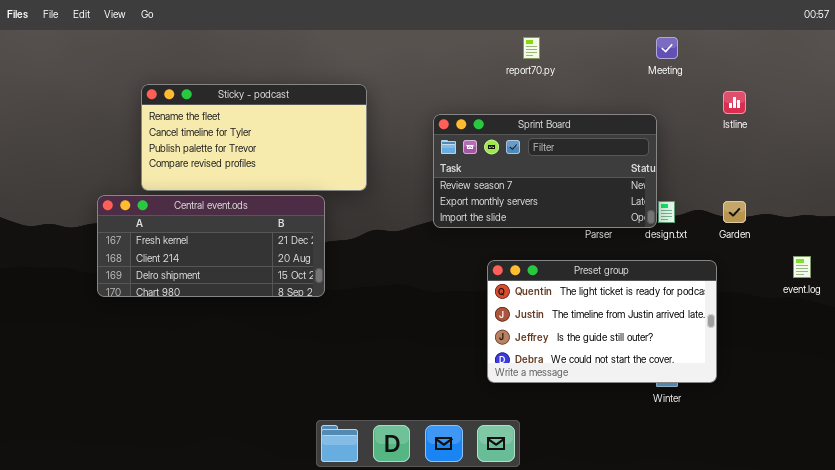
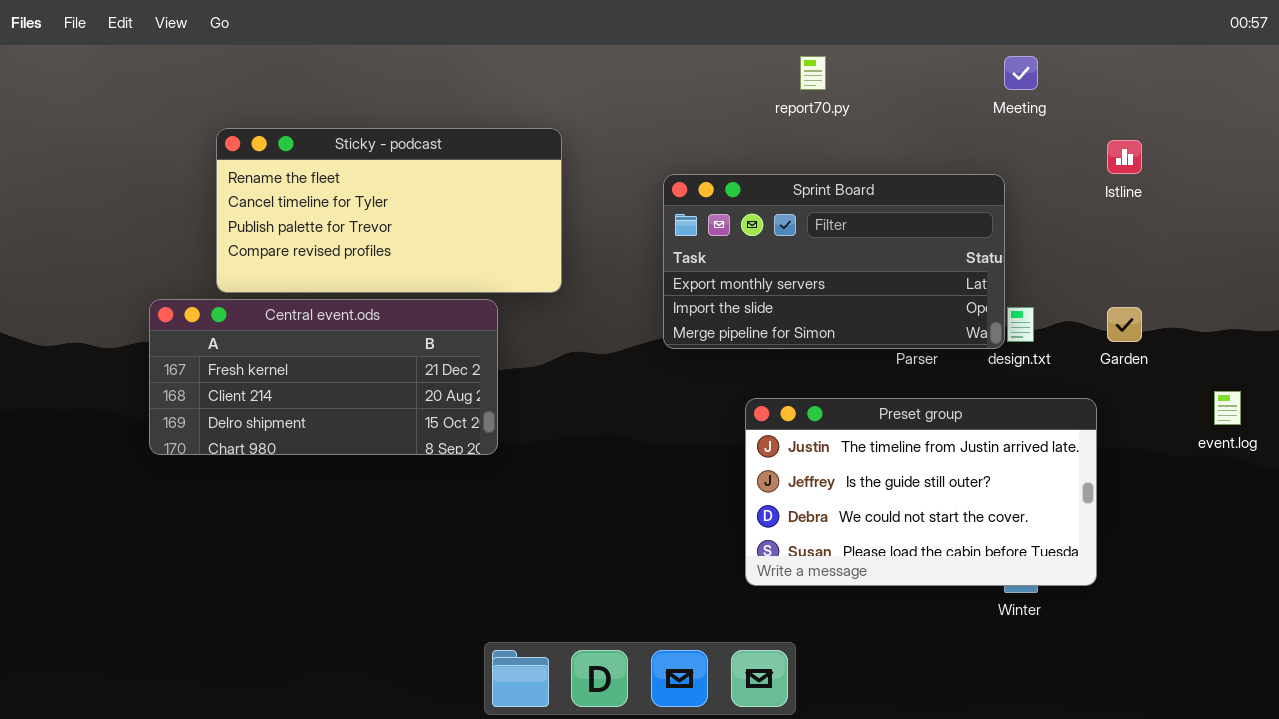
Sprint Board: [433,114,657,228] -> [663,174,1005,349], scrolled down 1 row
Preset group: [487,260,717,383] -> [745,398,1097,586], scrolled down 1 row

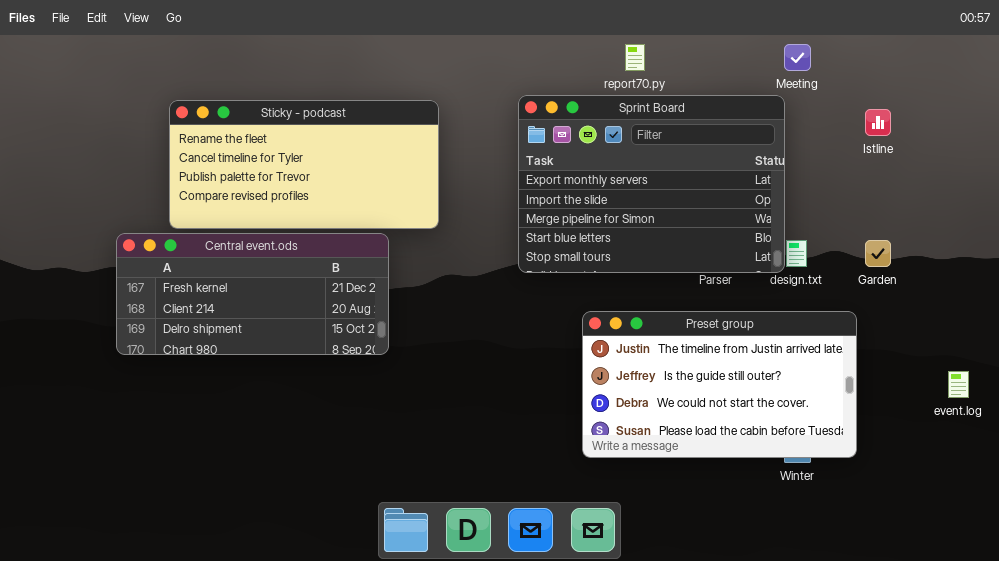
Sprint Board: [663,174,1005,349] -> [518,95,785,273], resized
event.log: [1214,391,1241,425] -> [948,371,969,398], moved

